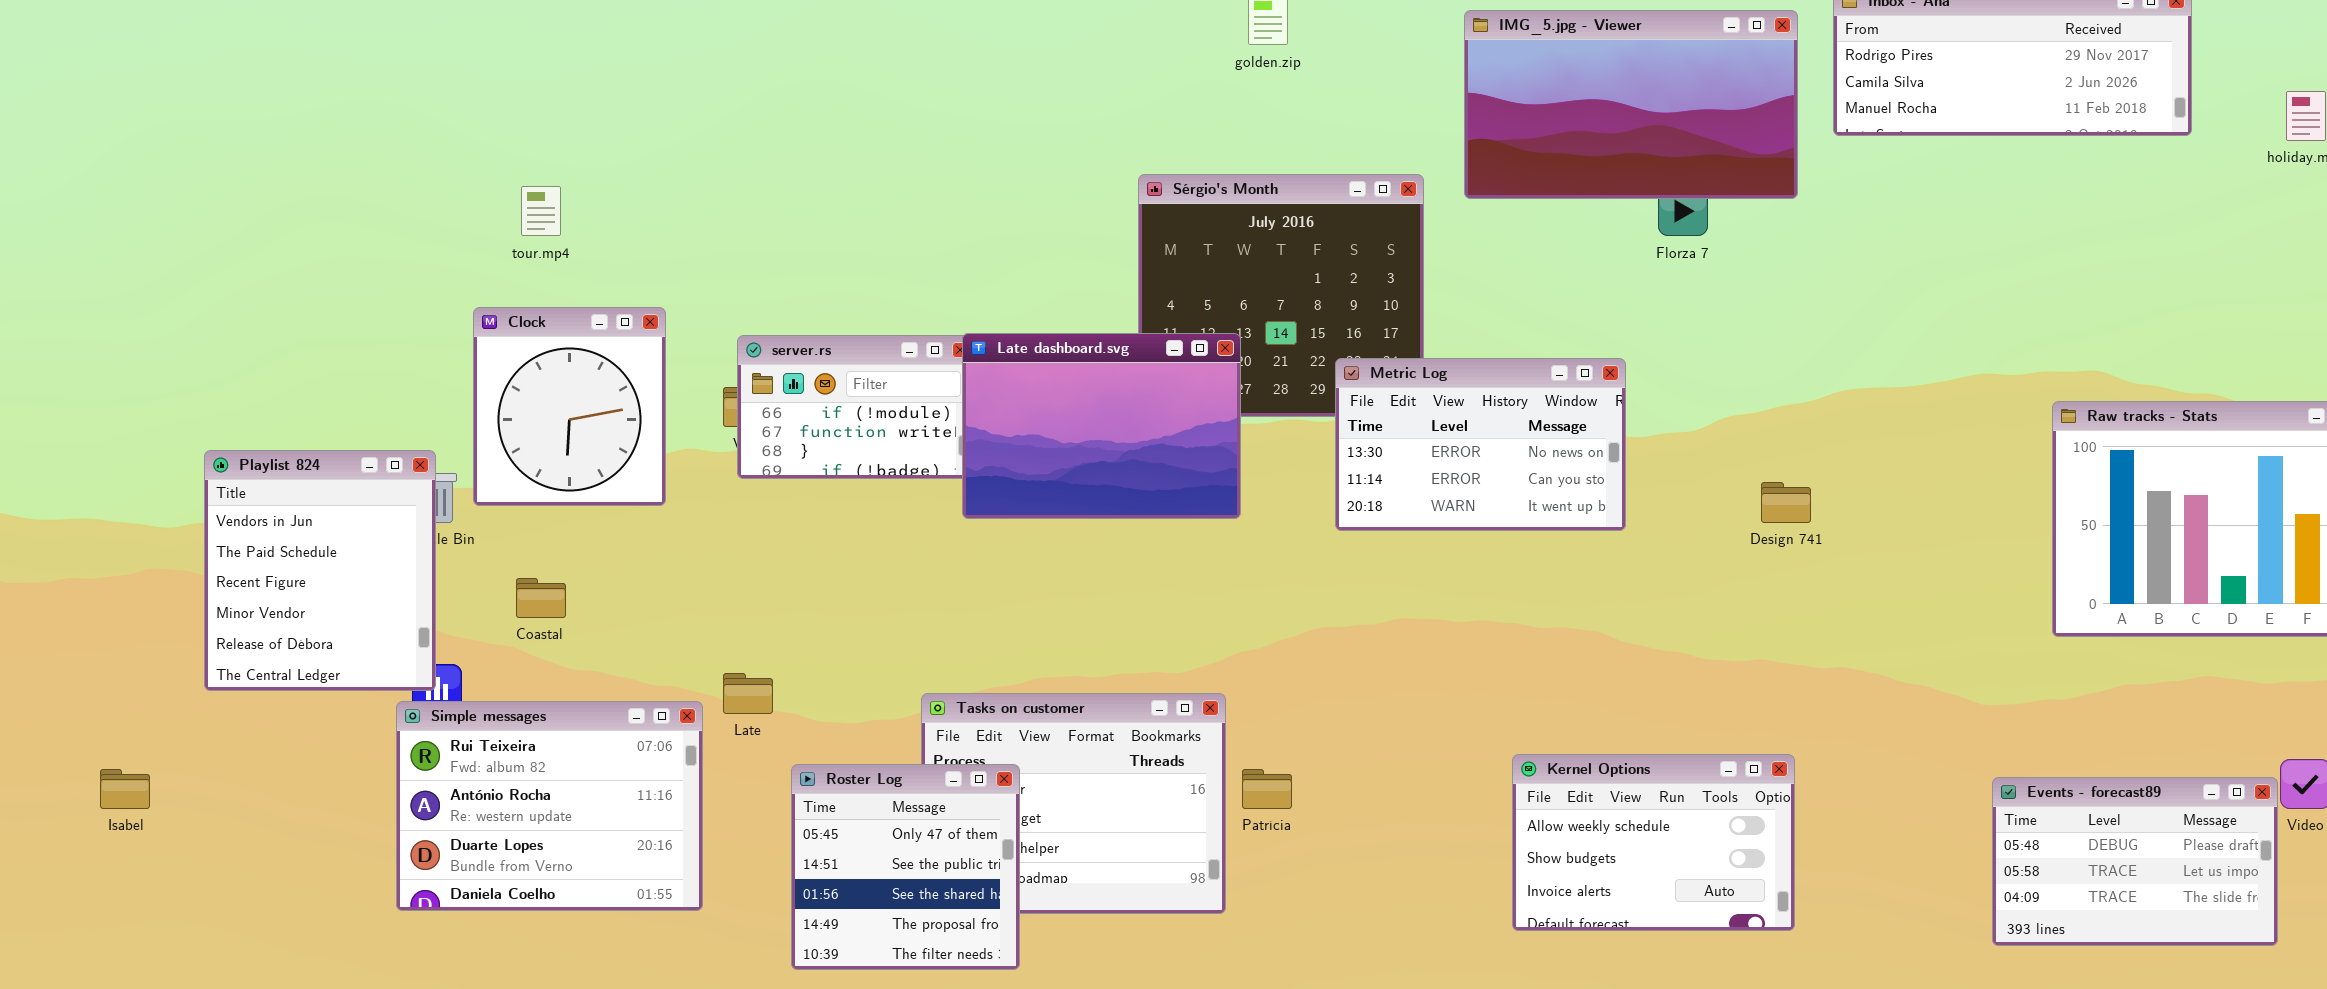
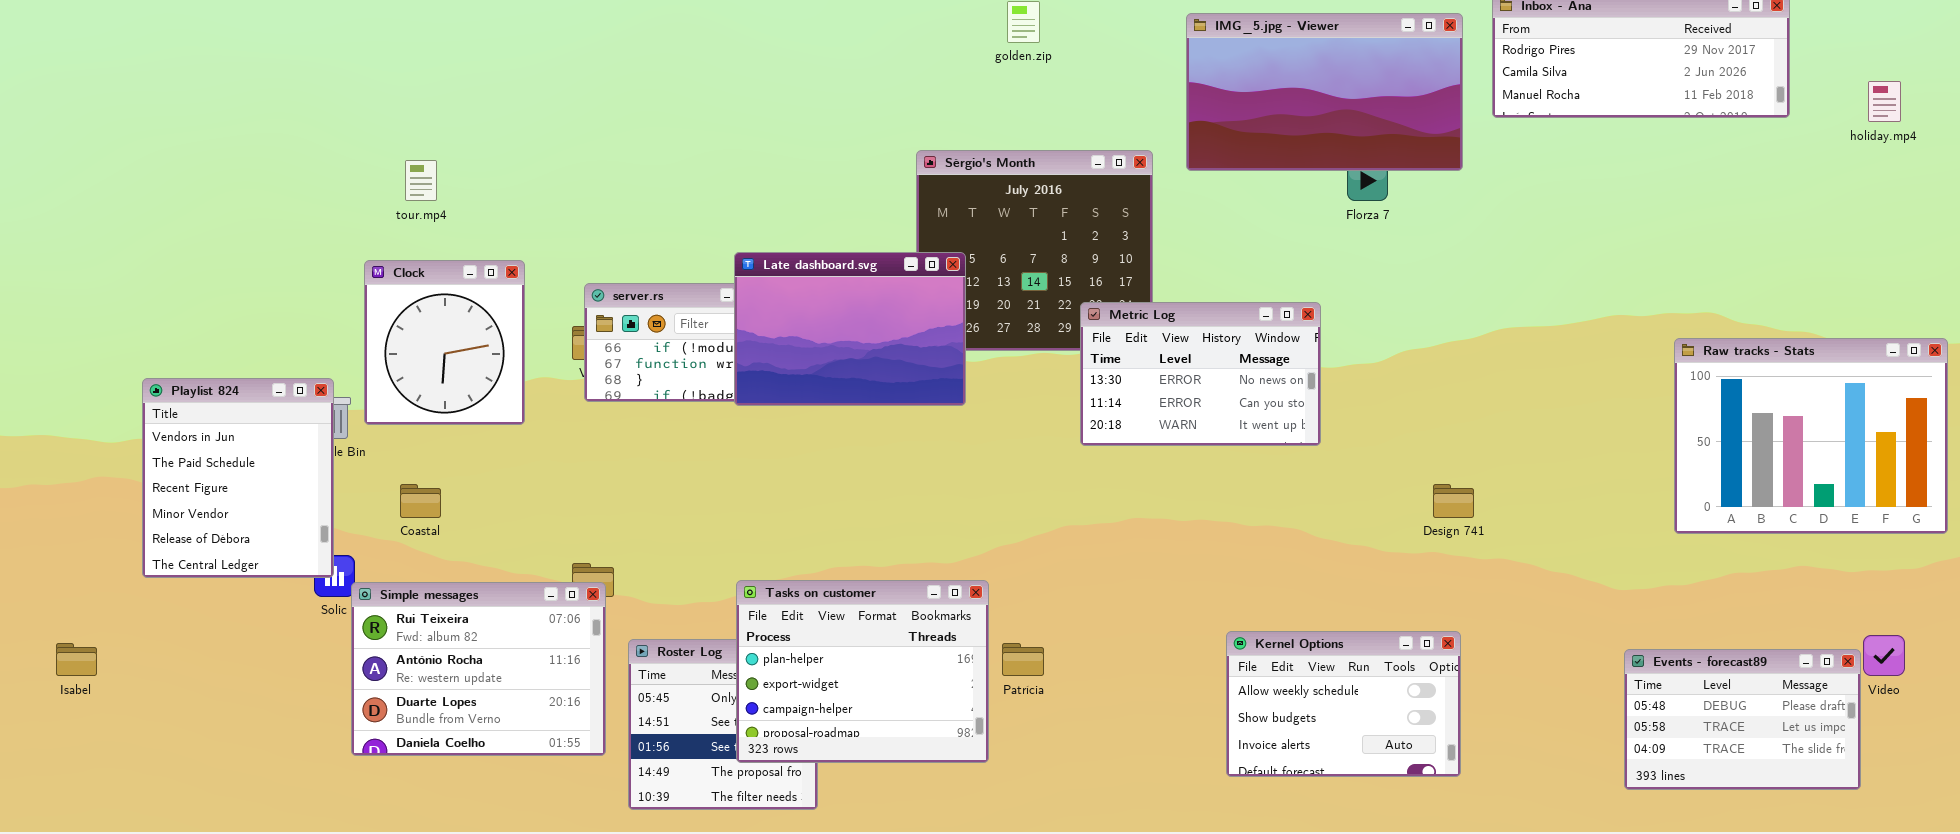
Late dashboard.svg: [962,333,1241,519] -> [734,252,966,406], moved
Design 741: [1761,482,1811,523] -> [1433,484,1474,518], moved
Tasks on customer: [921,693,1226,914] -> [736,580,989,763], raised
Simple messages: [396,701,703,911] -> [351,582,606,756], moved

